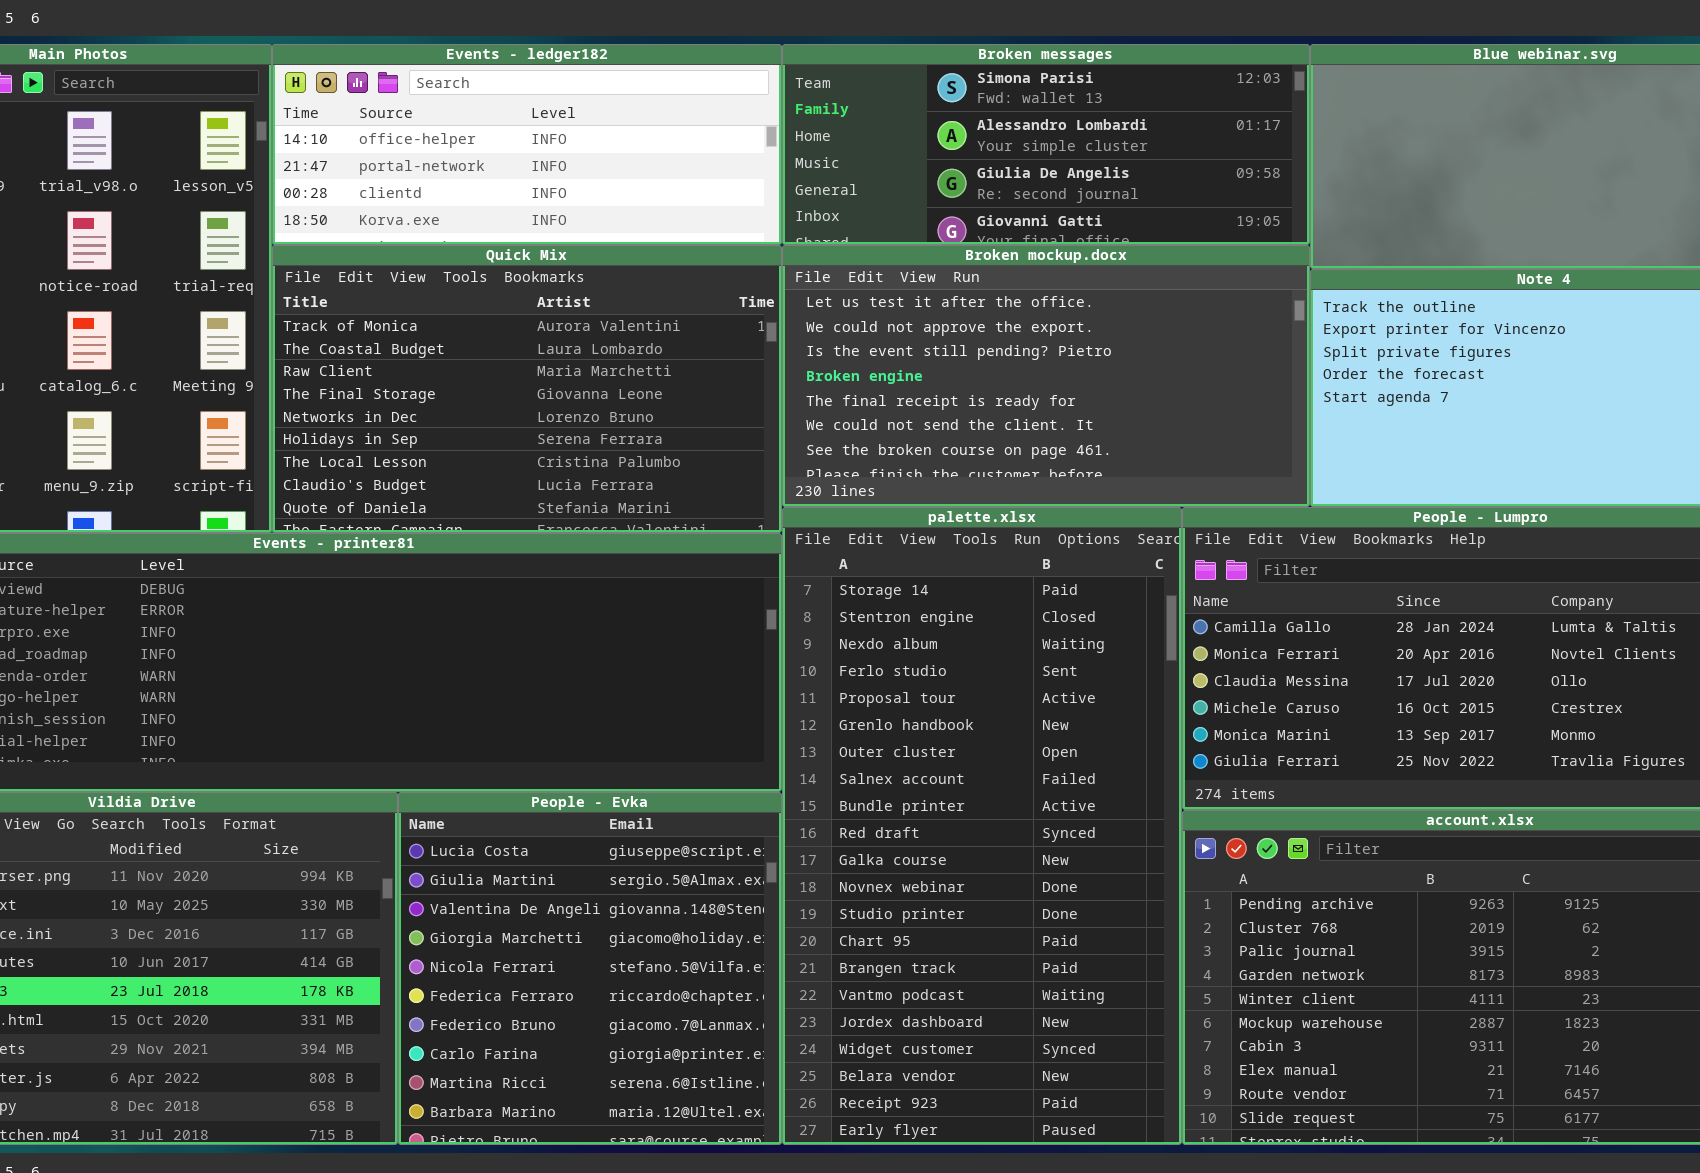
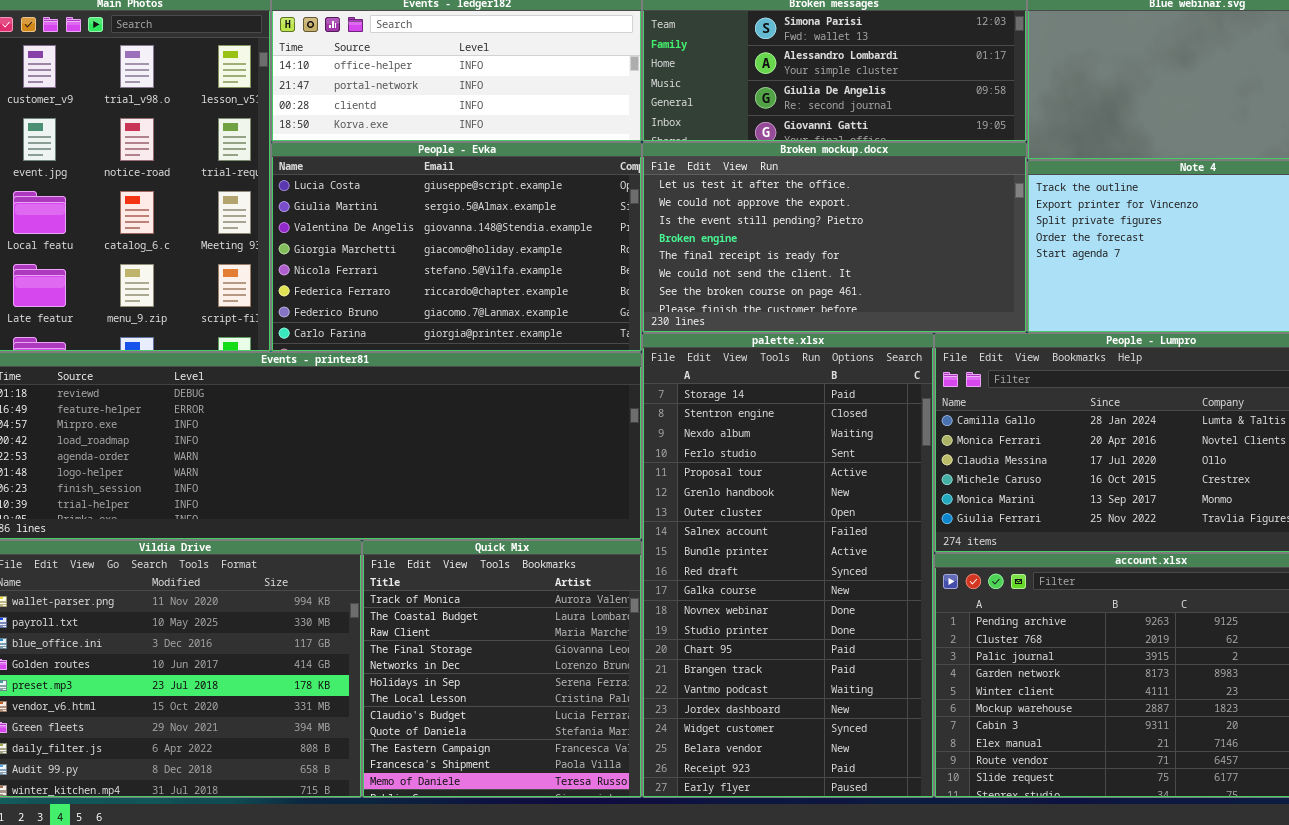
Quick Mix: [272,245,782,533] -> [362,540,642,798], moved, resized
People - Evka: [398,792,782,1145] -> [271,142,642,352], moved, resized

